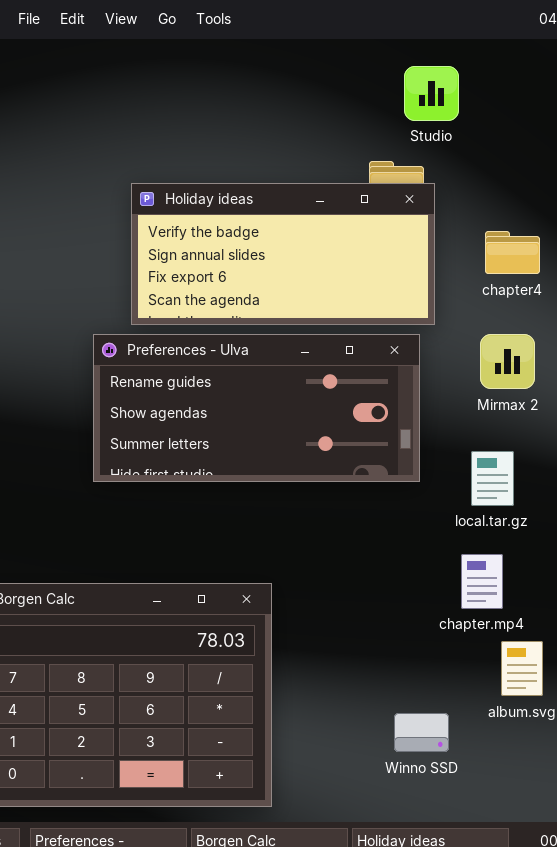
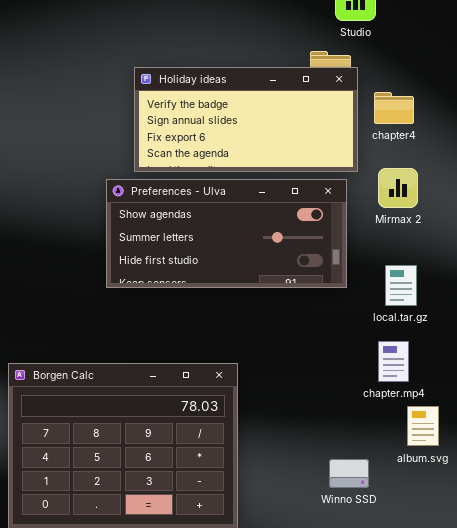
chapter4: [485,231,540,274] -> [374,92,414,124], moved
Preferences - Ulva: [93,334,420,482] -> [106,179,347,288], scrolled down 1 row
Mirmax 2: [480,334,535,389] -> [378,168,418,208], moved

